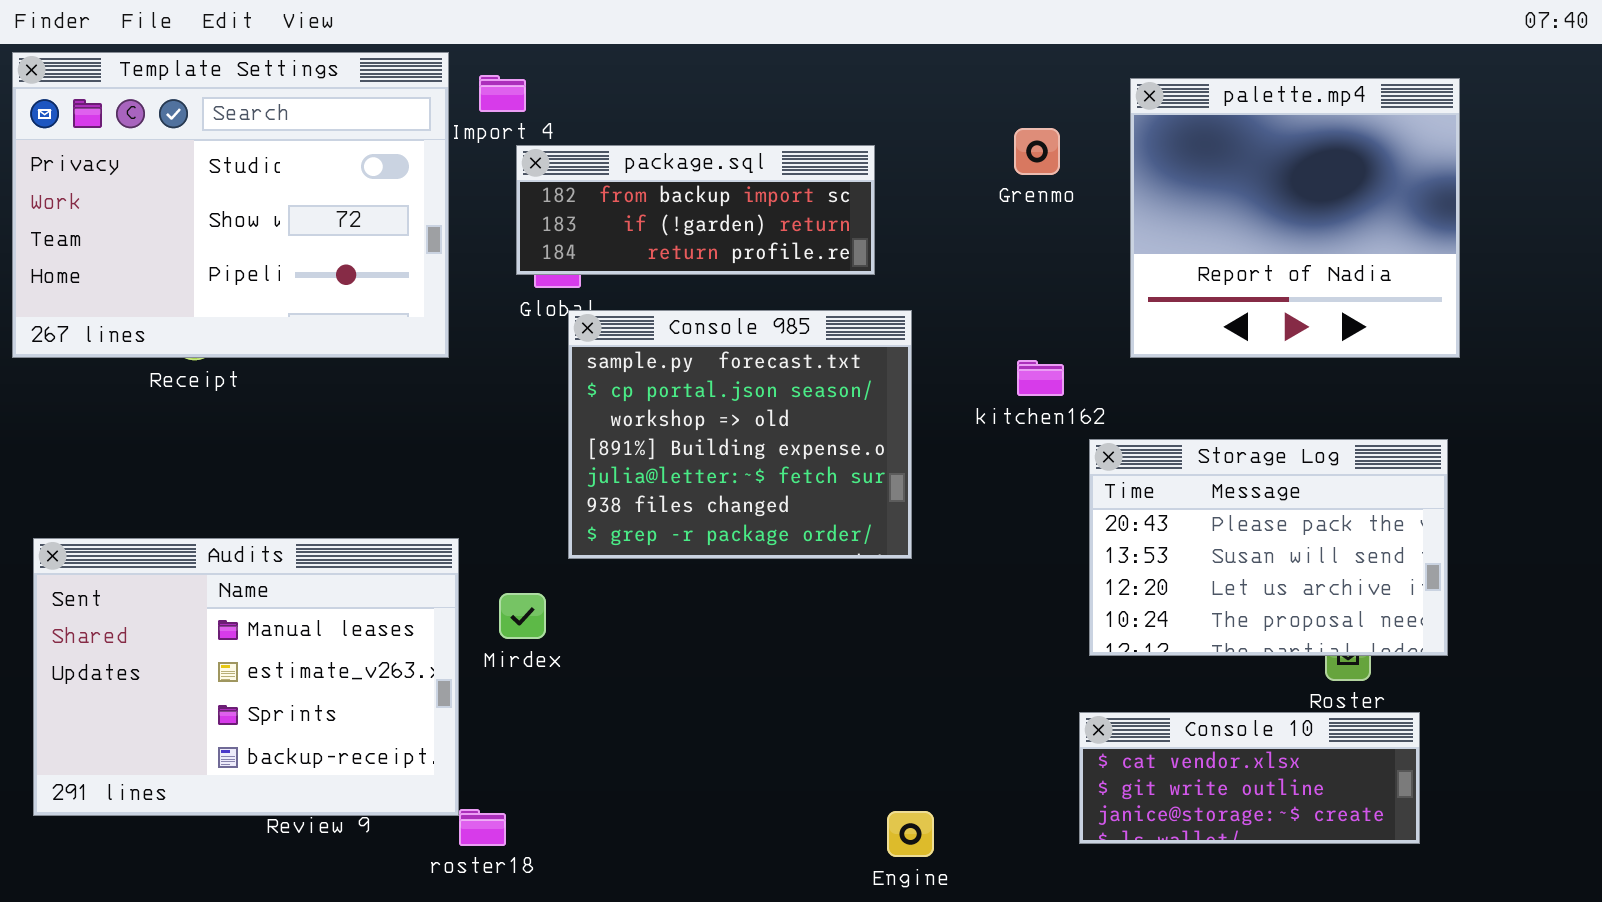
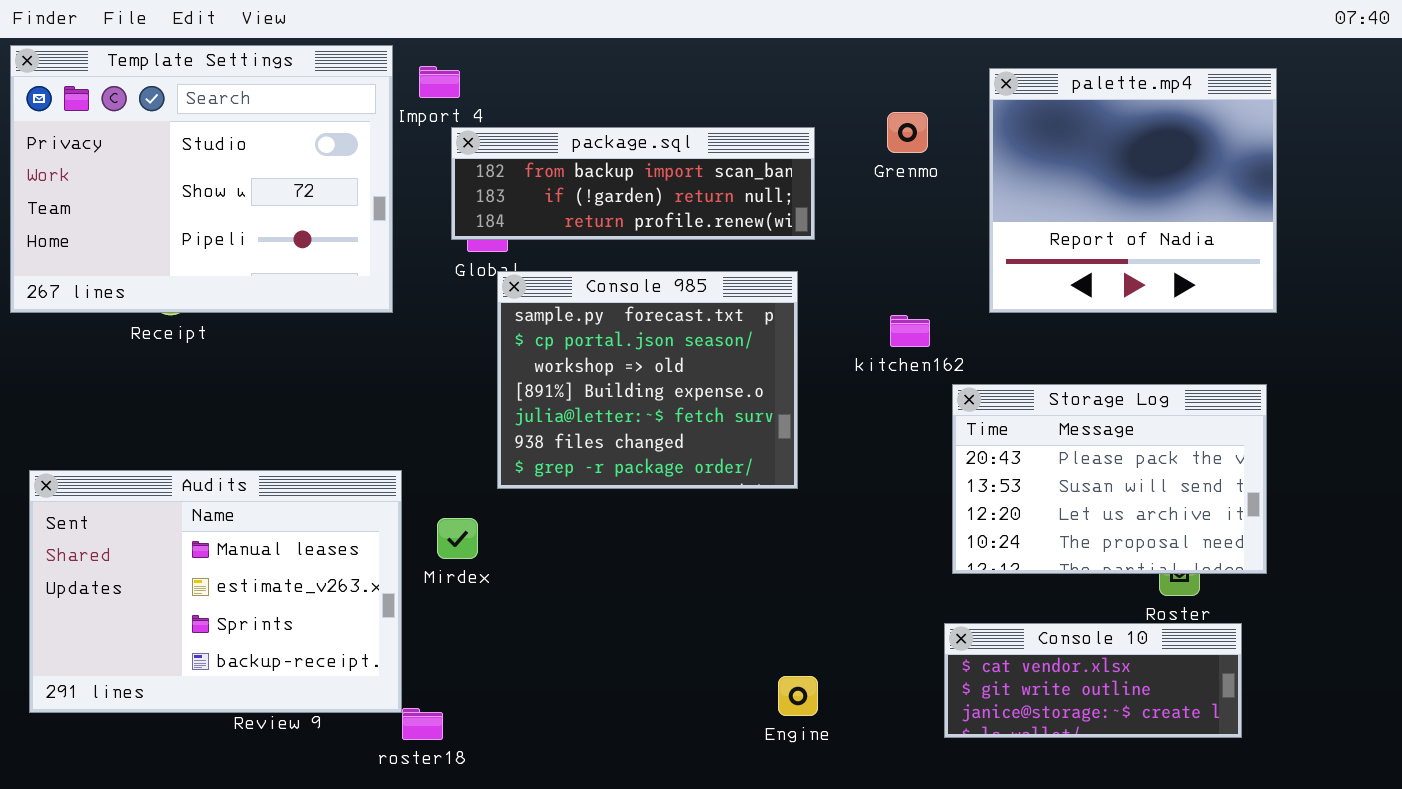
package.sql: [516,145,875,275] -> [451,127,815,240], resized
Engine: [887,811,934,857] -> [778,676,818,716], moved

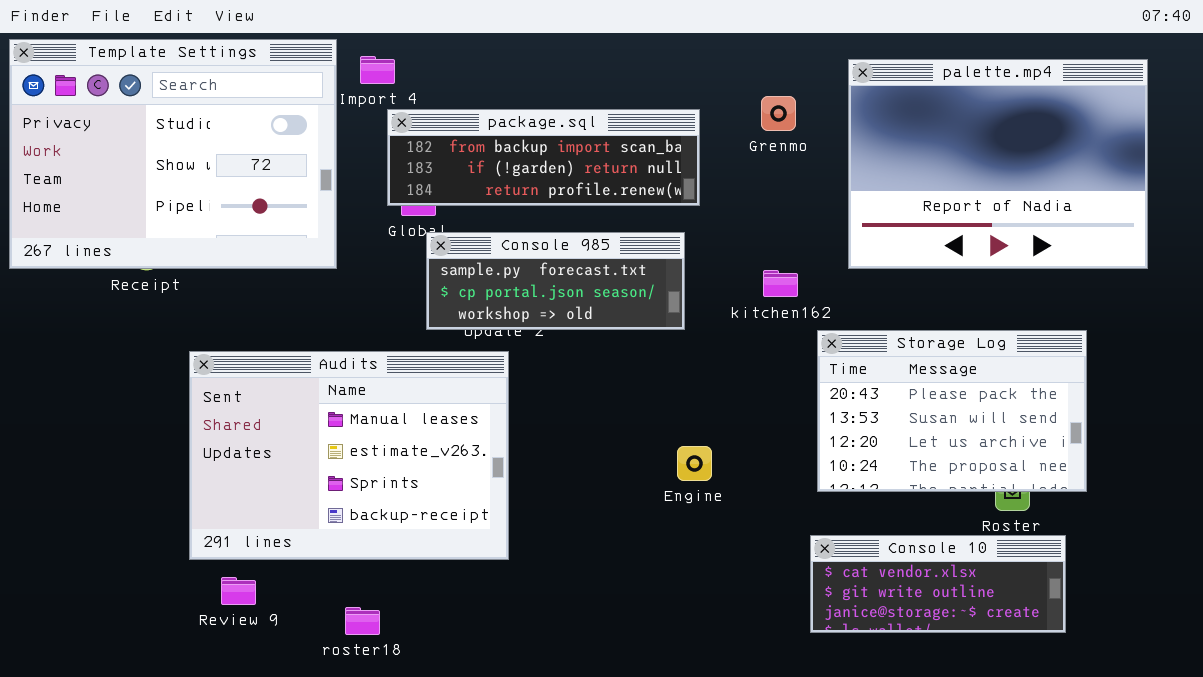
palette.mp4: [989,68,1277,313] -> [848,59,1148,269], resized
Console 985: [497,271,798,489] -> [426,232,685,330], resized
Audits: [29,470,402,713] -> [189,351,509,560], moved
Engine: [778,676,818,716] -> [677,446,712,481], moved

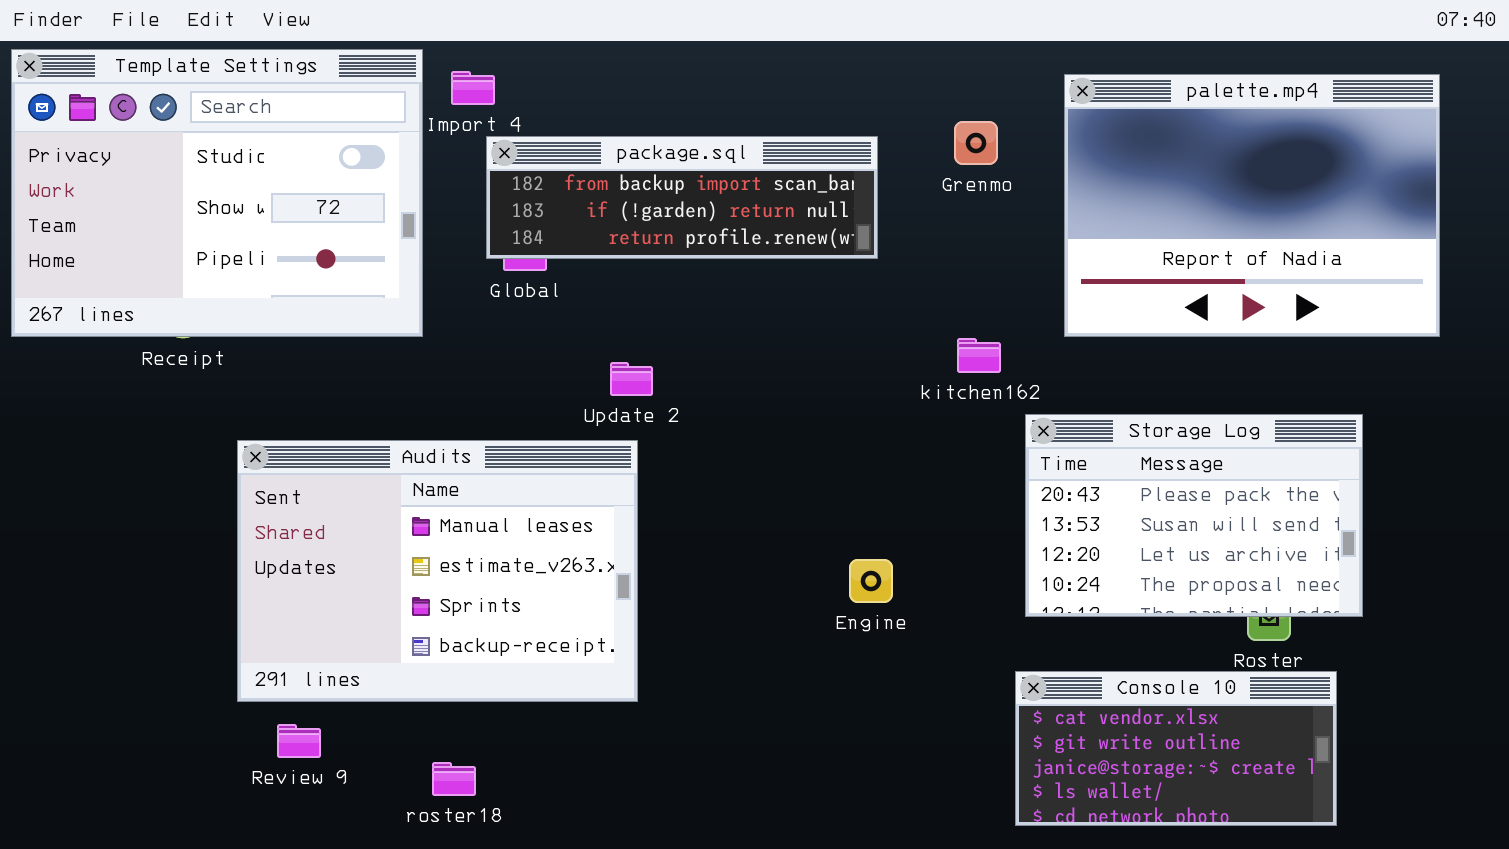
Console 985: [426,232,685,330] -> none, closed
Console 10: [810,535,1066,633] -> [1015,671,1337,826], resized

